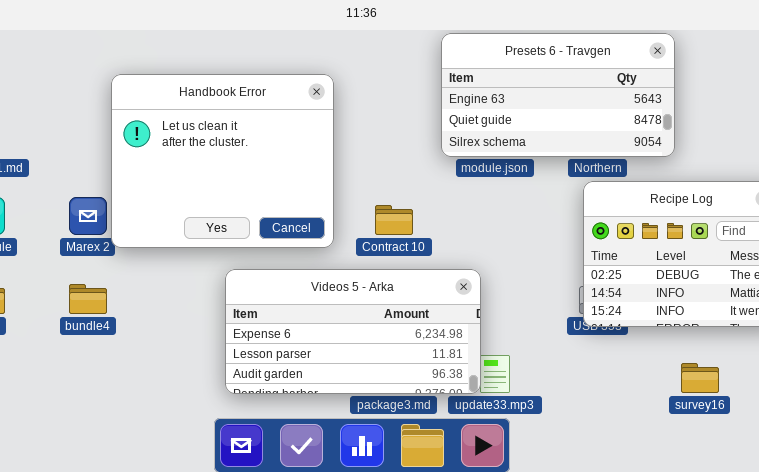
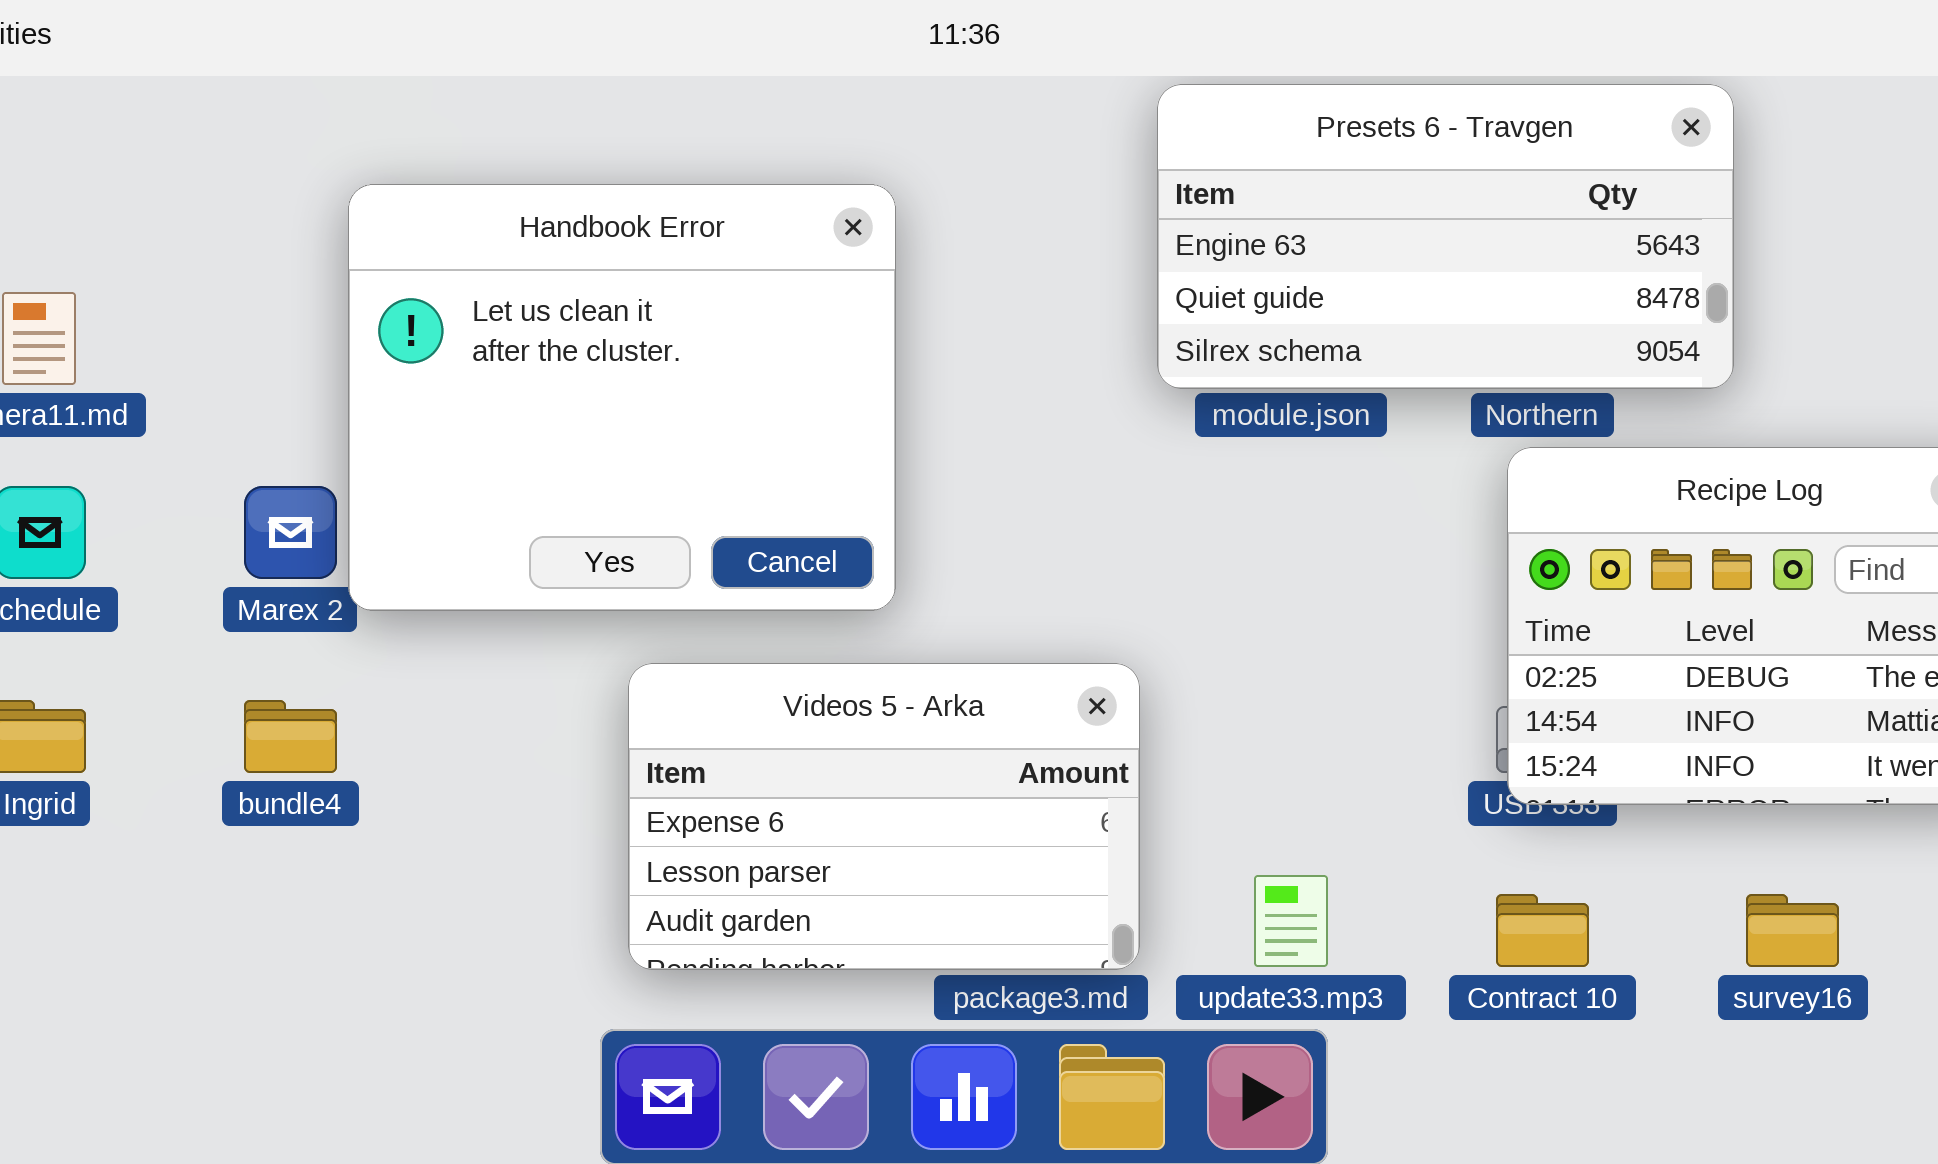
Contract 10: [375,205,413,235] -> [1496,894,1589,967], moved
Videos 5 - Arka: [225,269,481,394] -> [628,663,1140,970], resized

